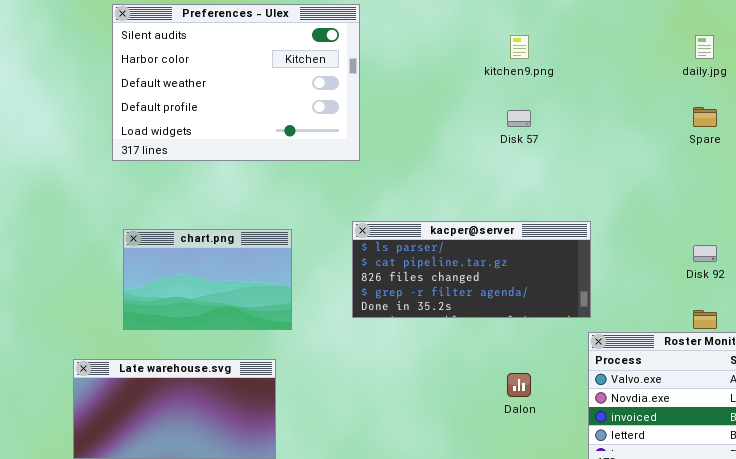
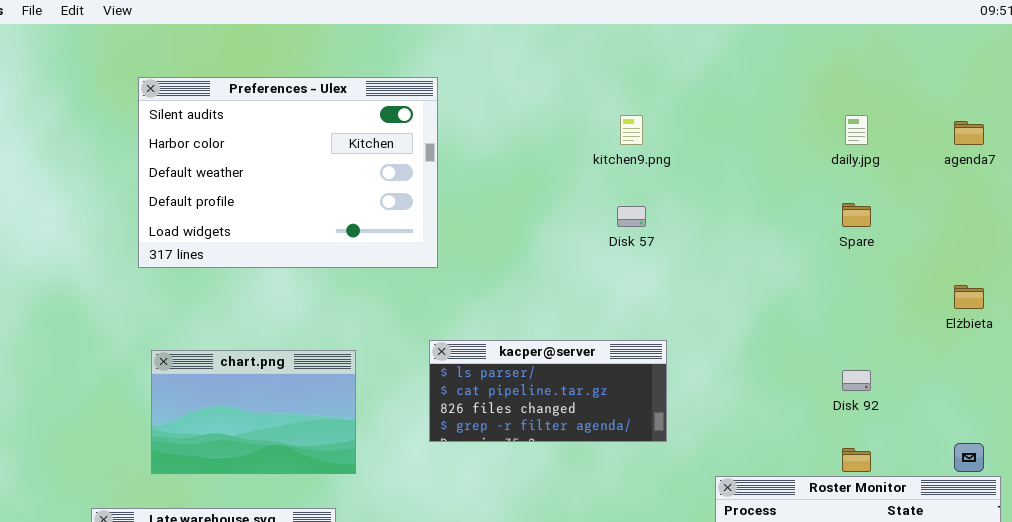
kacper@server: [352,221,591,318] -> [429,340,667,442], resized

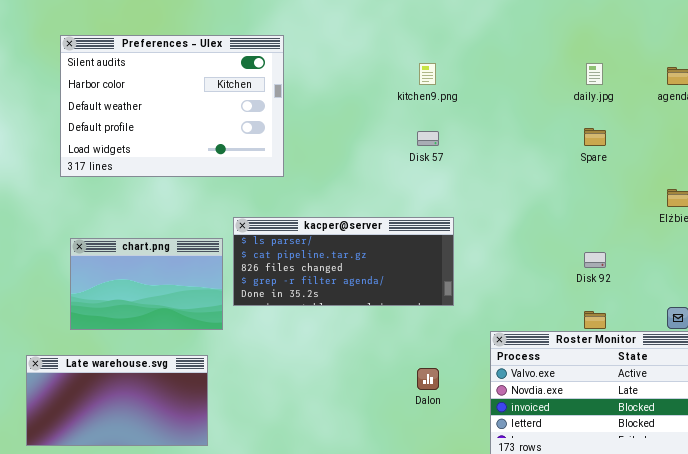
kacper@server: [429,340,667,442] -> [233,217,454,306], resized

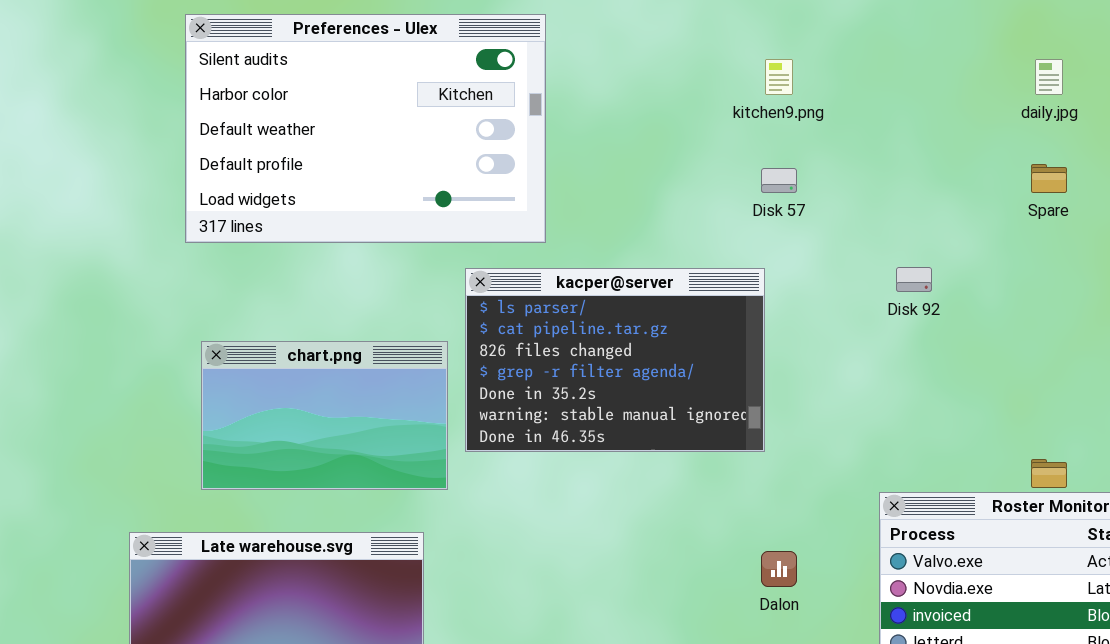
kacper@server: [233,217,454,306] -> [465,268,765,452], resized
Disk 92: [584,252,606,268] -> [896,267,932,292], moved

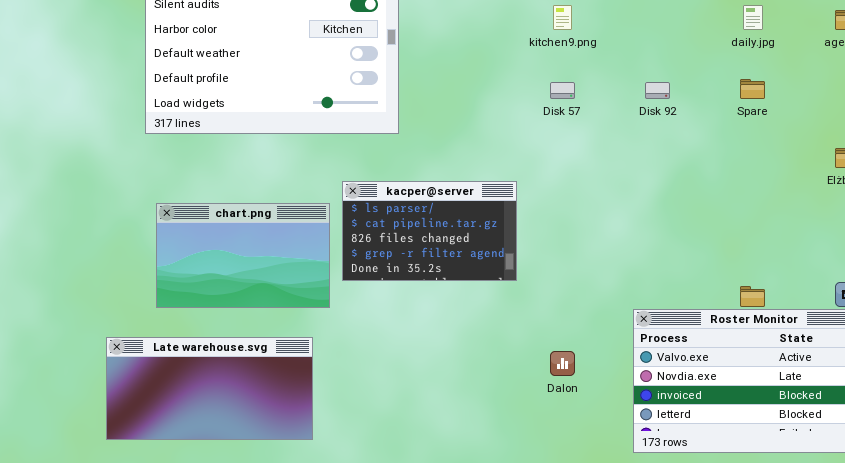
Disk 92: [896,267,932,292] -> [645,82,670,99], moved
kacper@server: [465,268,765,452] -> [342,181,517,281], resized

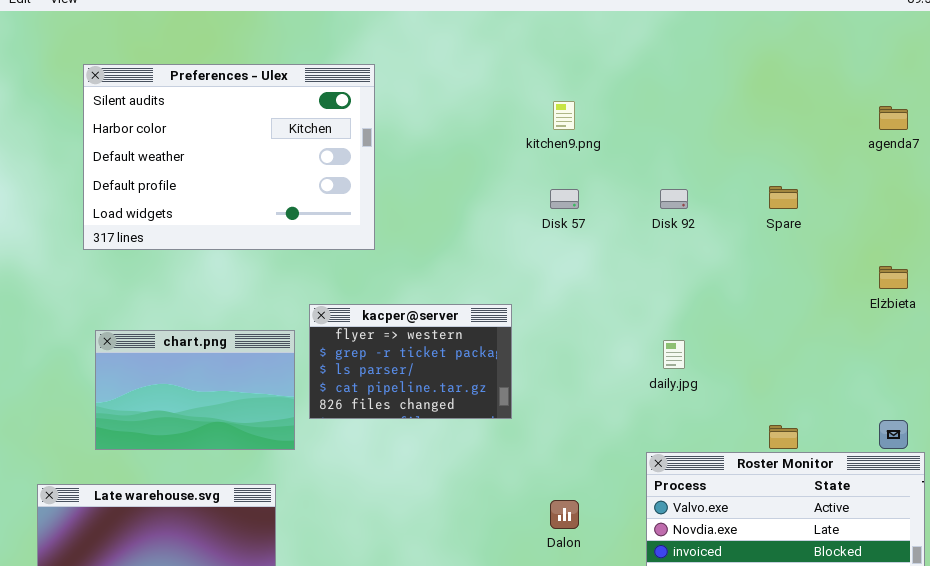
daily.jpg: [743,5,763,30] -> [663,340,685,369], moved
kacper@server: [342,181,517,281] -> [309,304,512,419], scrolled up 2 rows

